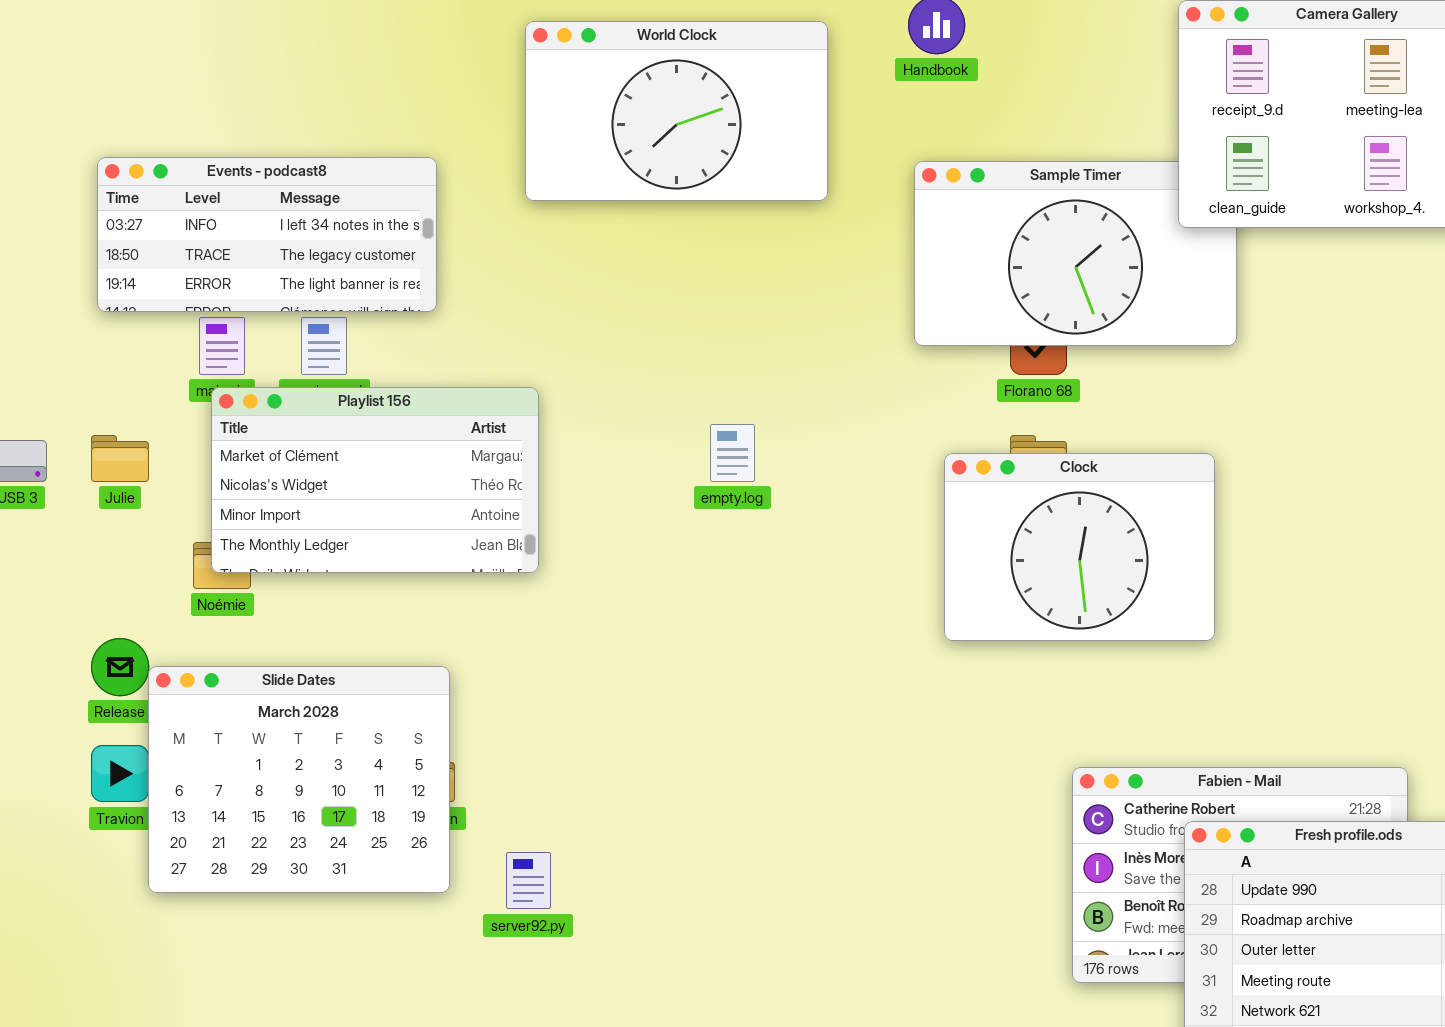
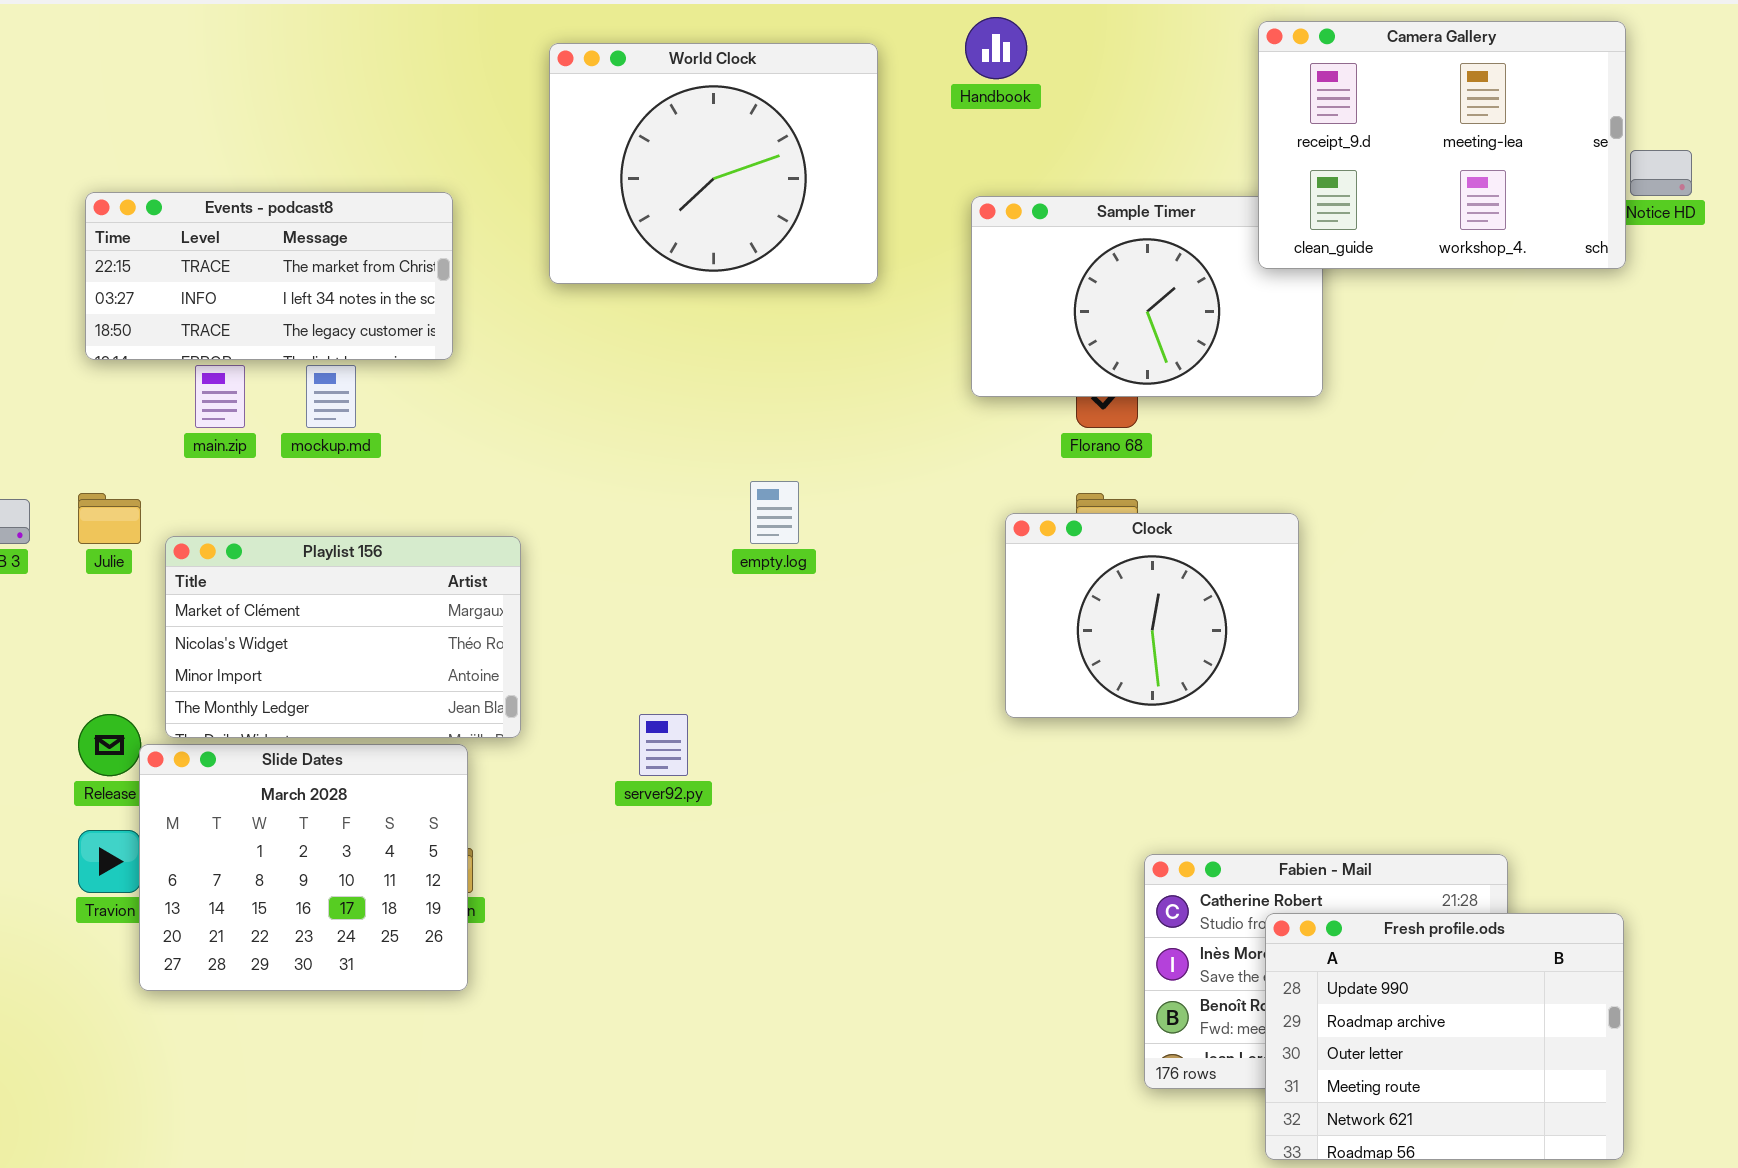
World Clock: [525,21,828,201] -> [549,43,878,284], resized
Events - podcast8: [97,157,437,312] -> [85,192,453,360], scrolled up 1 row
Playlist 156: [211,387,539,573] -> [165,536,521,738], moved
server92.py: [506,852,551,909] -> [639,714,688,776], moved

